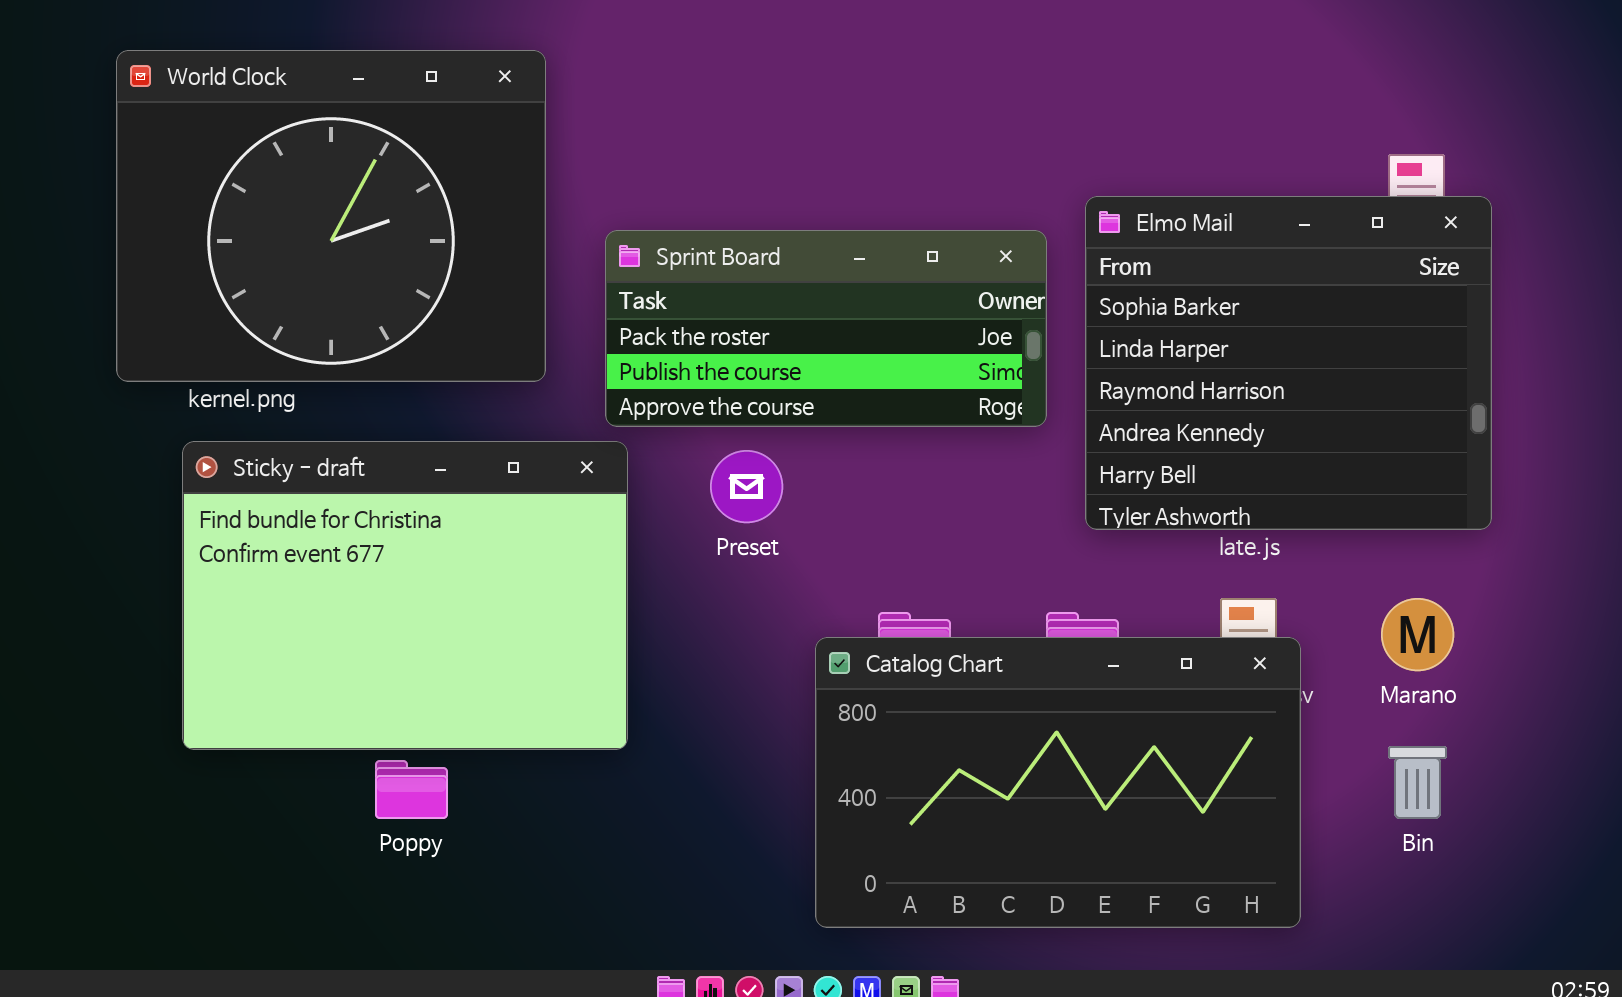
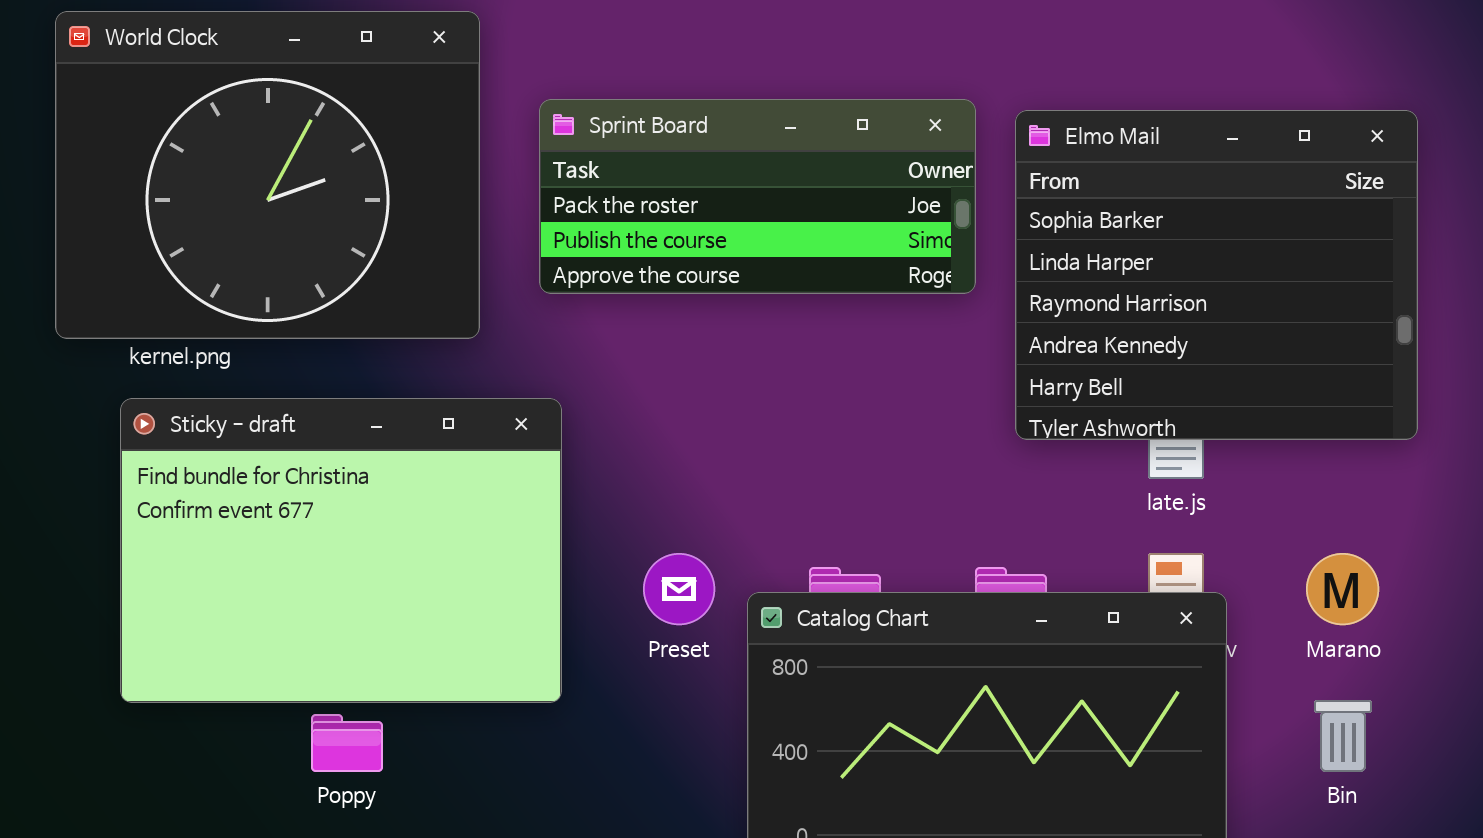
Elmo Mail: [1085,196,1492,530] -> [1015,110,1418,440], moved
Sprint Board: [605,230,1047,427] -> [539,99,976,294], moved
Preset: [710,450,783,523] -> [643,553,715,625], moved

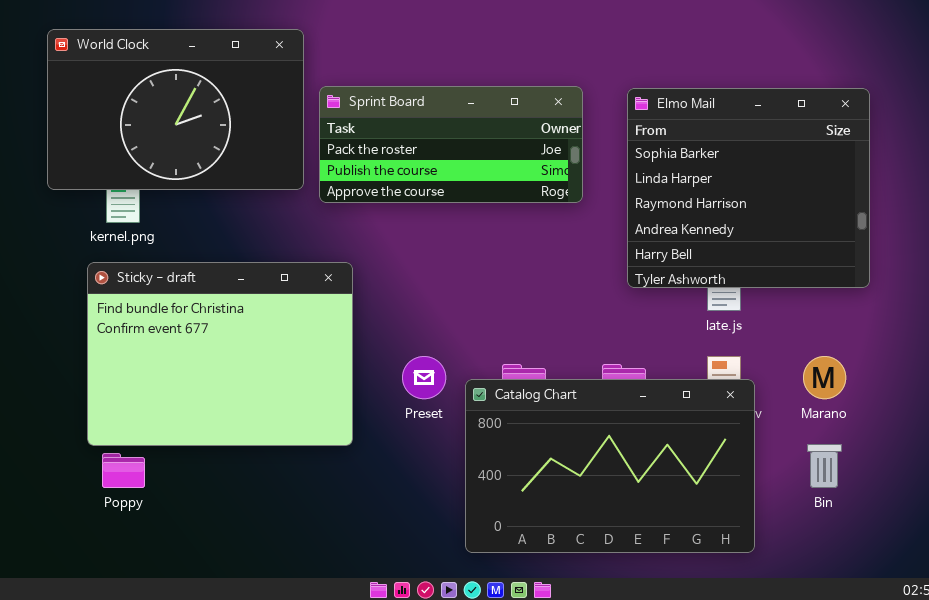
World Clock: [55,11,480,339] -> [47,29,304,190], resized
Sprint Board: [539,99,976,294] -> [319,86,583,203], moved
Poppy: [311,714,383,772] -> [102,453,145,488], moved

